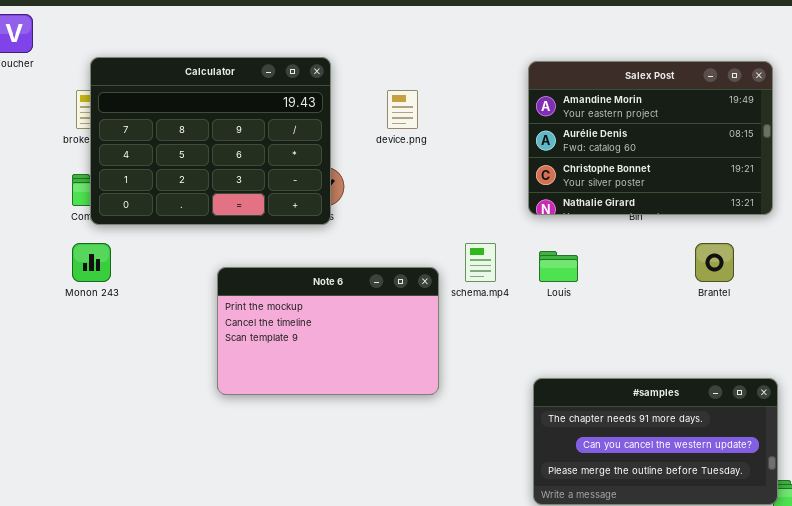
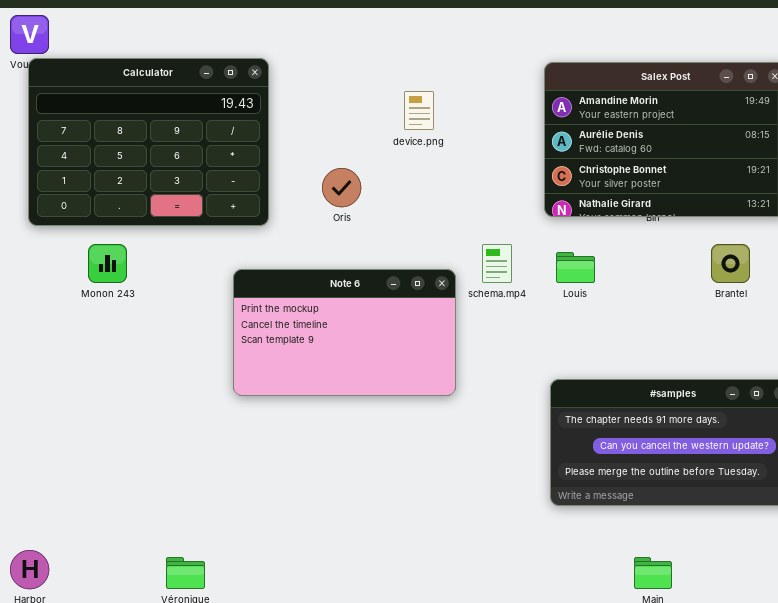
Calculator: [90,57,331,225] -> [28,58,269,226], moved

